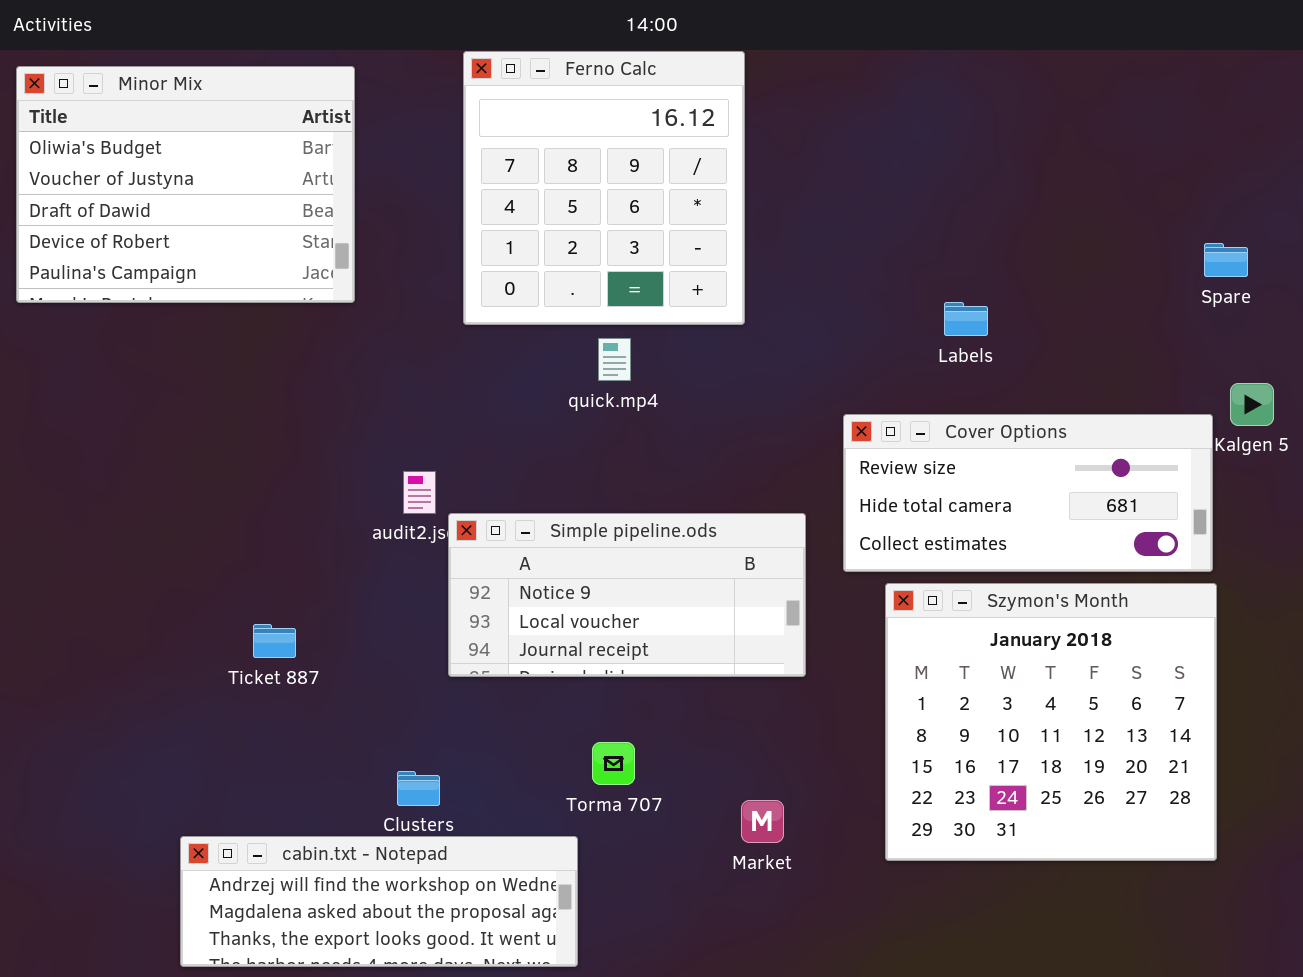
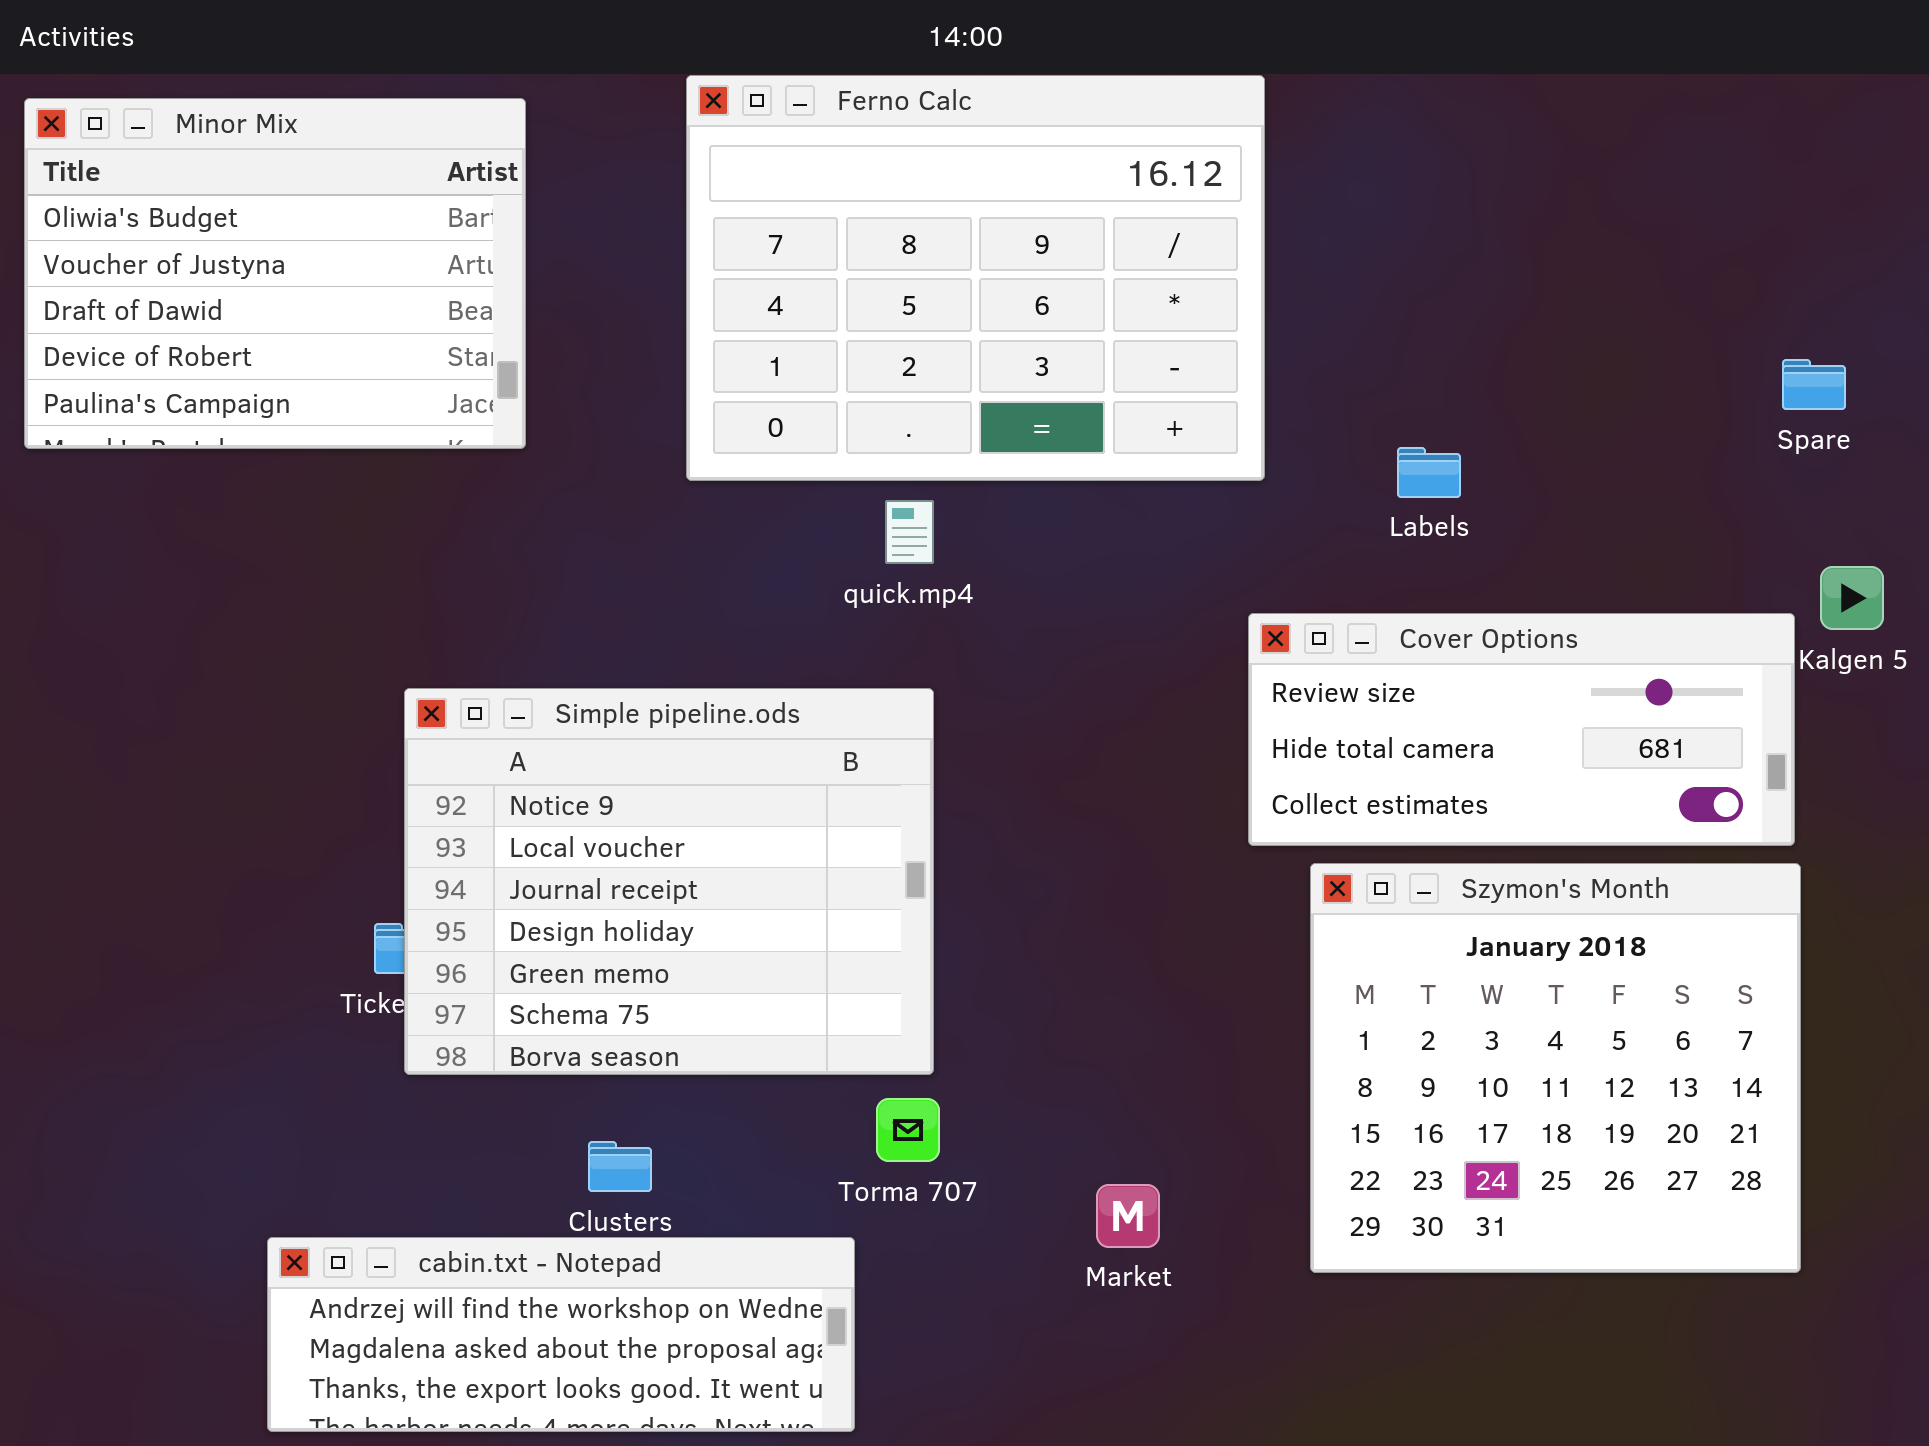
Ferno Calc: [463,51,745,325] -> [686,75,1265,481], resized
Simple pipeline.ods: [448,513,806,677] -> [404,688,934,1075], moved, resized

